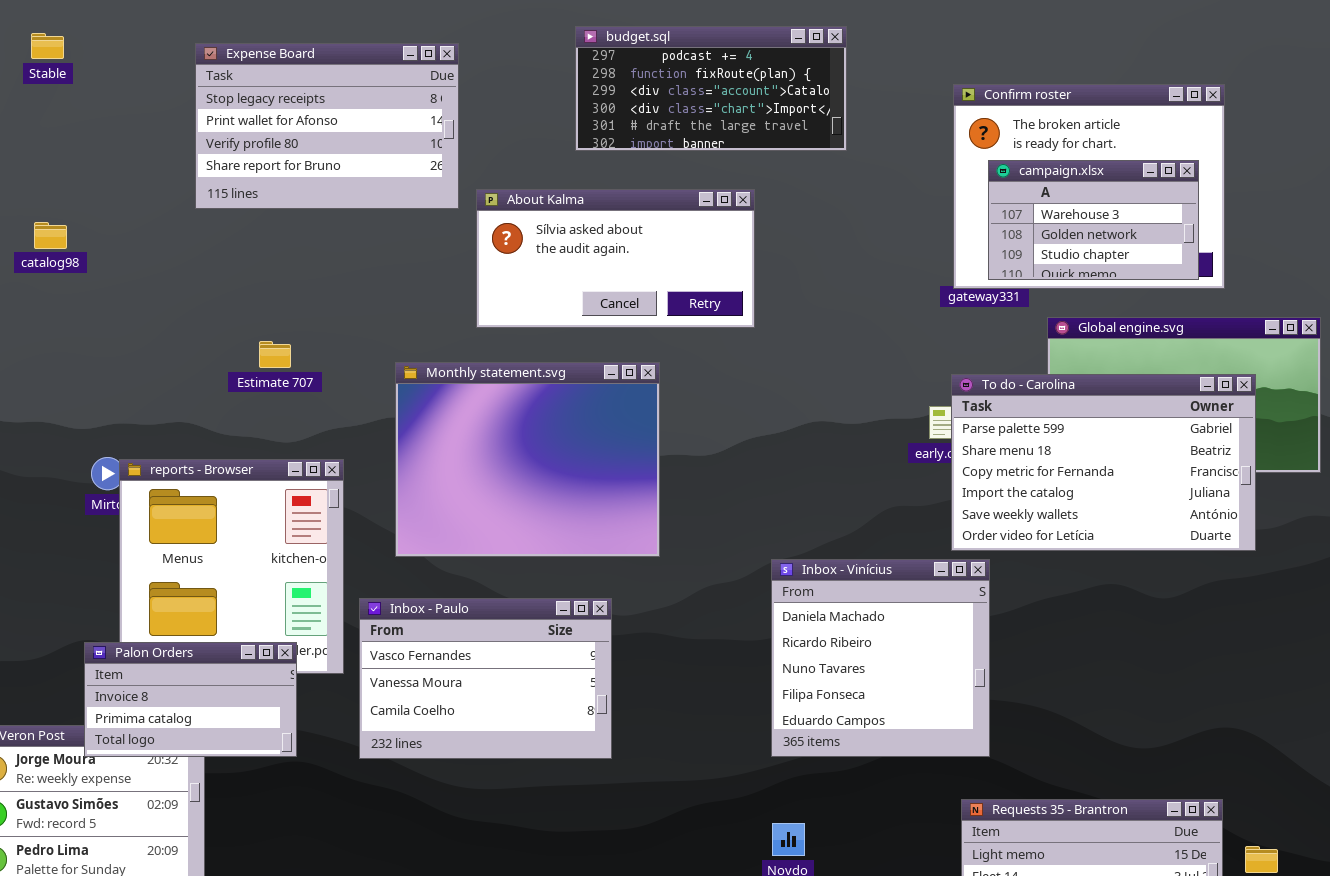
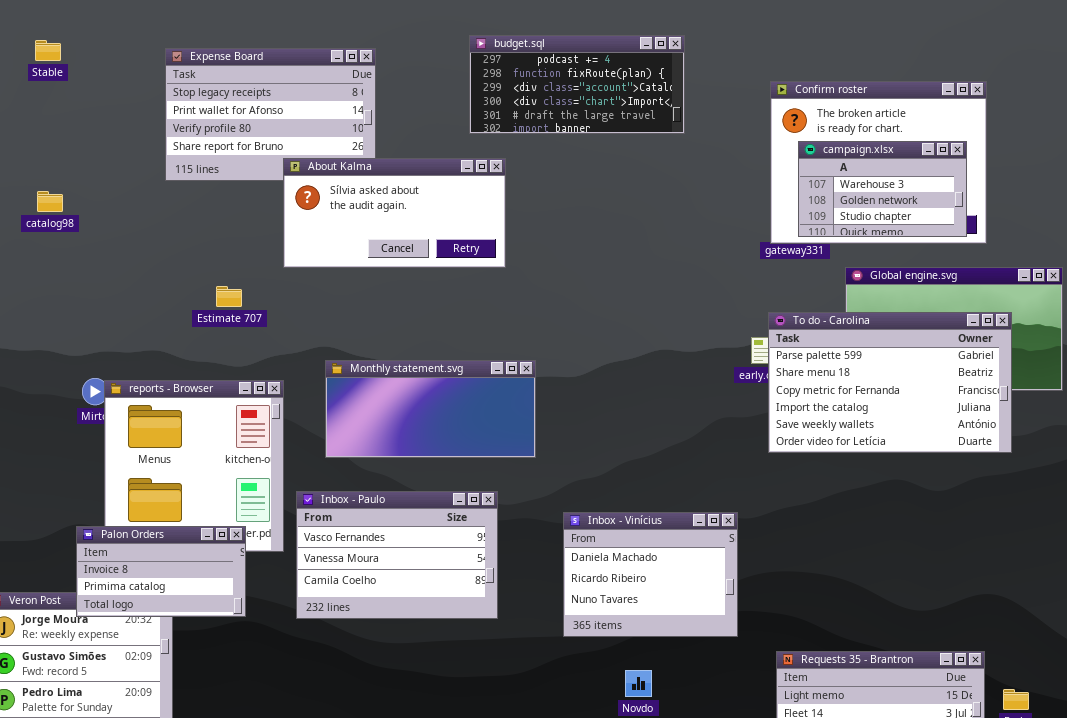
About Kalma: [476,189,755,328] -> [283,158,506,268], moved
Monthly statement.svg: [395,362,660,557] -> [325,360,536,458], resized
Inbox - Vinícius: [771,559,990,757] -> [563,512,738,637], moved, resized

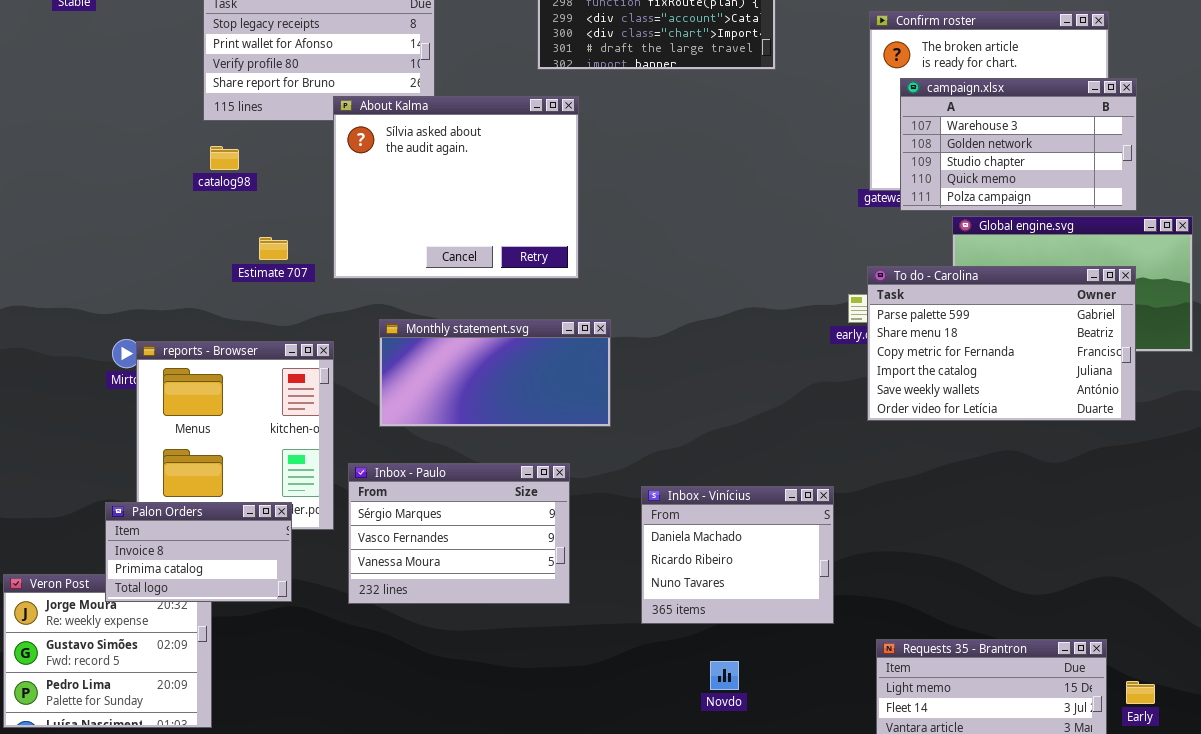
campaign.xlsx: [798,141,967,237] -> [900,78,1137,211], resized
About Kalma: [283,158,506,268] -> [333,96,579,279], resized
catalog98: [37,191,63,212] -> [210,146,239,170], moved
Inbox - Paulo: [296,491,498,619] -> [348,463,570,604], scrolled up 1 row

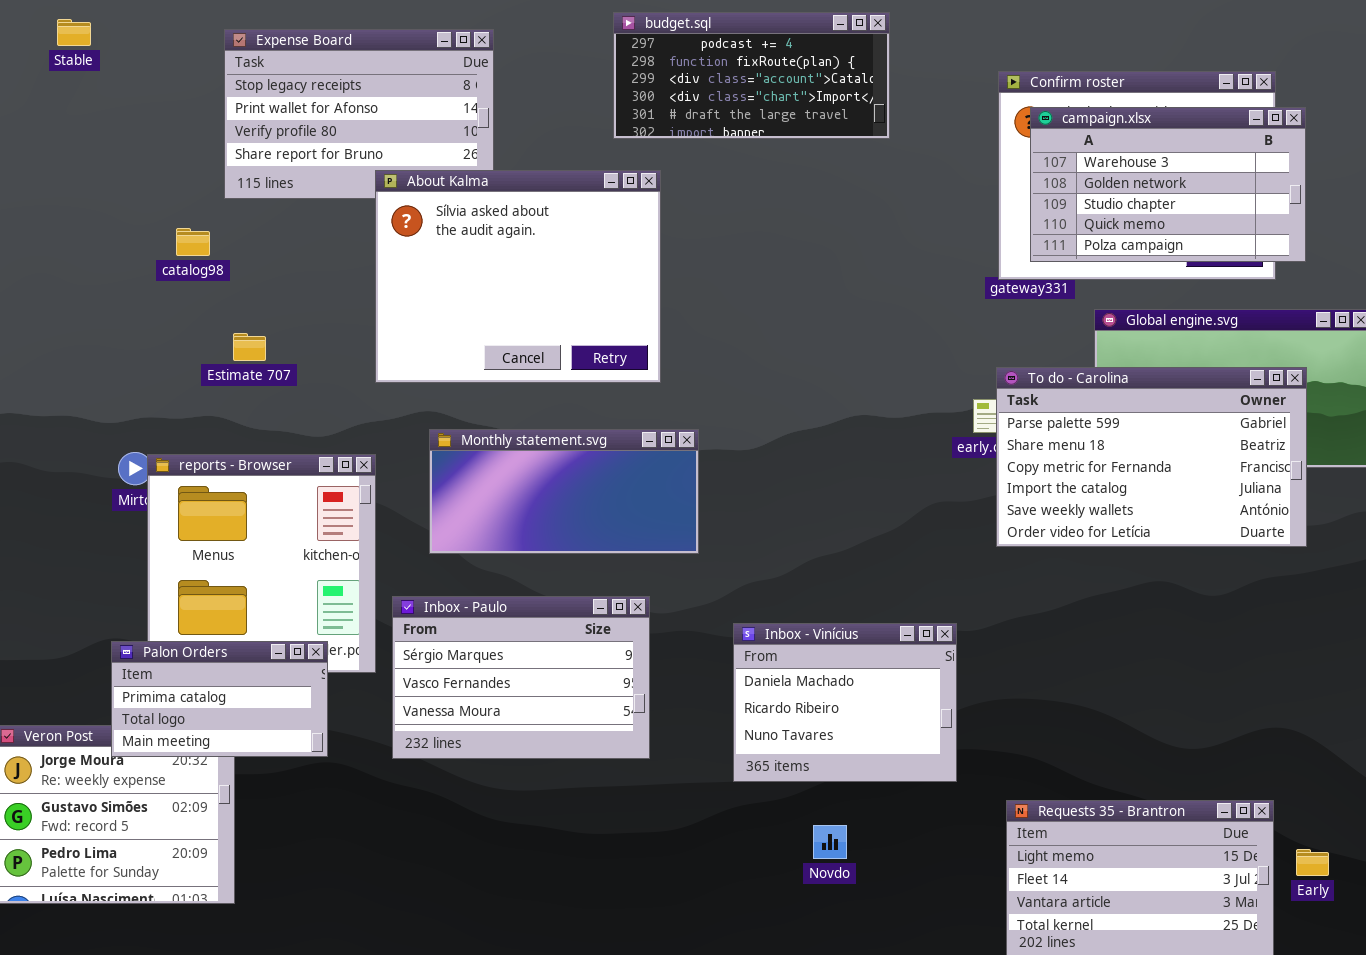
campaign.xlsx: [900,78,1137,211] -> [1030,107,1306,262], moved
catalog98: [210,146,239,170] -> [176,228,210,256], moved
Estimate 707: [259,237,288,260] -> [233,333,266,361], moved
Palon Orders: [105,502,292,602] -> [111,641,328,757], scrolled down 1 row

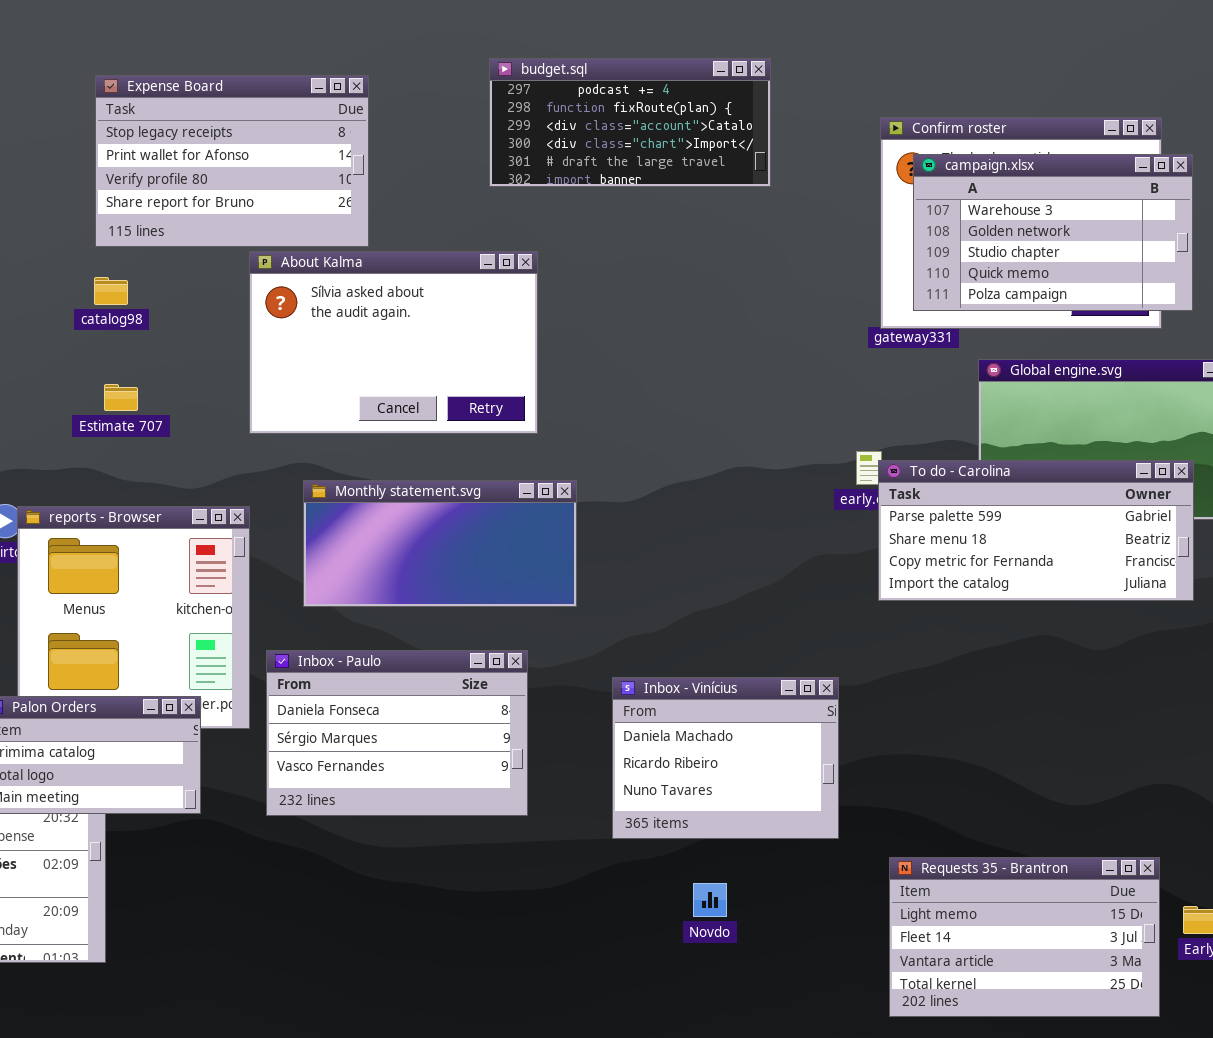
About Kalma: [375,170,661,383] -> [249,251,538,434], resized
catalog98: [176,228,210,256] -> [94,277,128,305], moved
To do - Carolina: [996,367,1307,547] -> [878,460,1194,601], resized
Inbox - Paulo: [392,596,650,759] -> [266,650,528,816], scrolled up 1 row

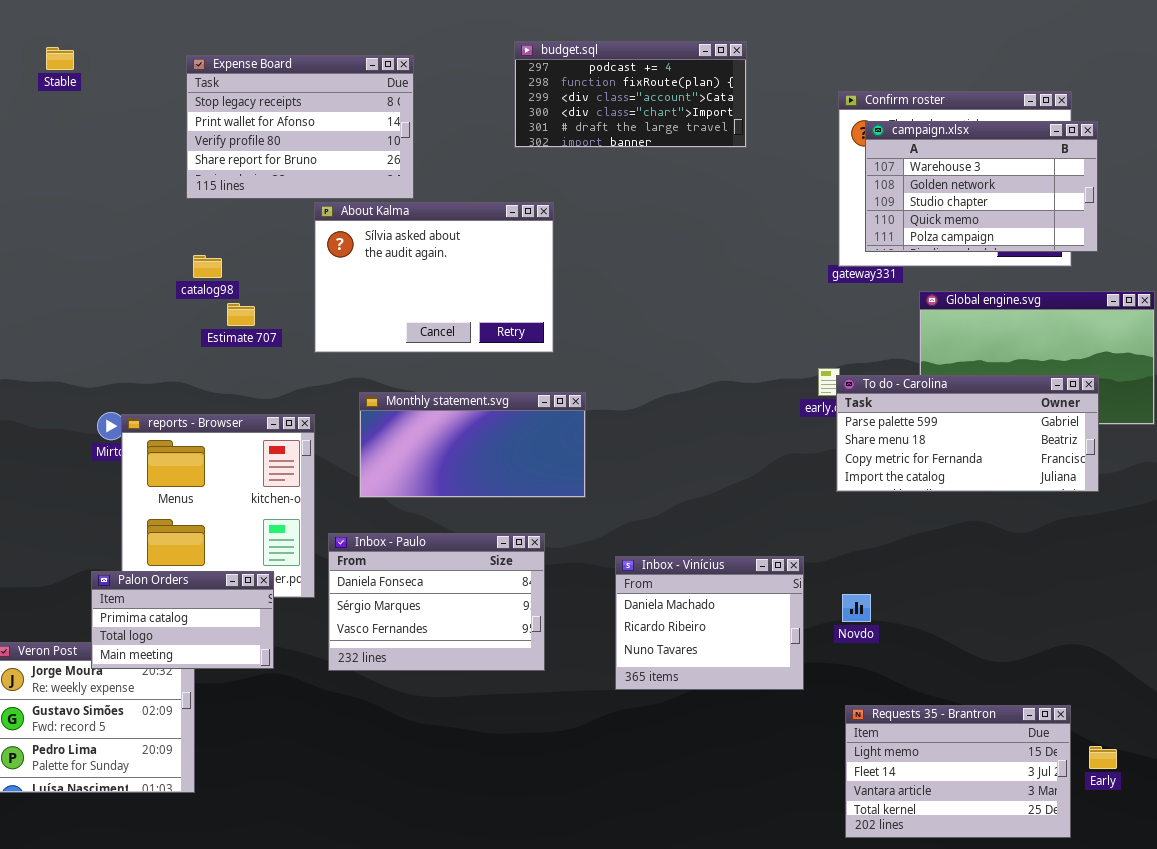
catalog98: [94,277,128,305] -> [193,255,222,278], moved
Estimate 707: [104,384,138,411] -> [227,303,255,326], moved
Novdo: [693,883,727,917] -> [842,594,871,622], moved

